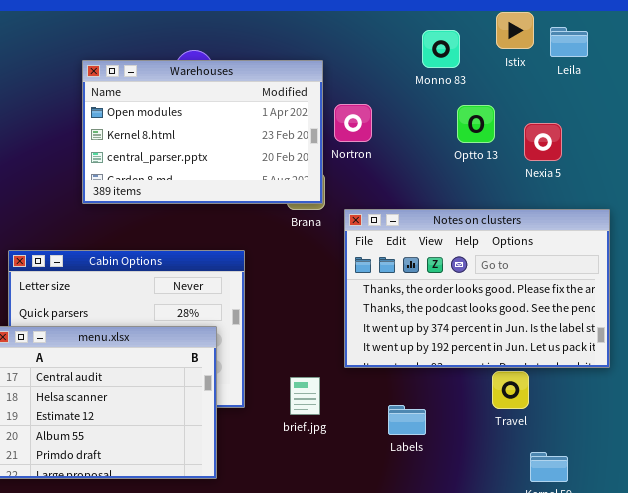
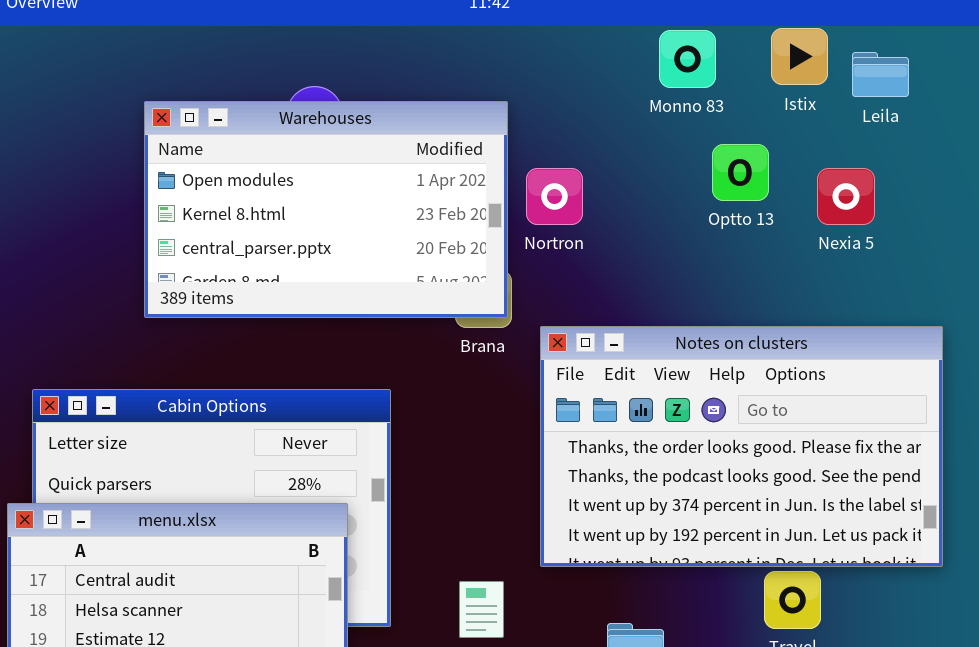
Monno 83: [422,30,460,68] -> [659,30,716,88], moved
Optto 13: [457,105,495,143] -> [712,144,769,201], moved
Nexia 5: [524,123,562,161] -> [817,168,875,225], moved

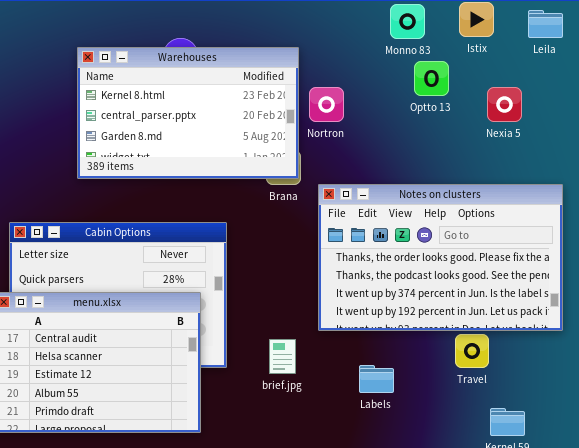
Leila: [852,52,909,97] -> [528,10,563,38], moved
Warehouses: [144,101,508,318] -> [77,47,299,179], scrolled down 1 row
Optto 13: [712,144,769,201] -> [414,61,449,96], moved

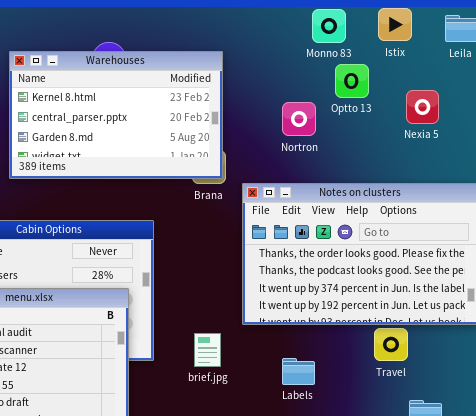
Nortron: [309,87,344,122] -> [282,102,316,136], moved

